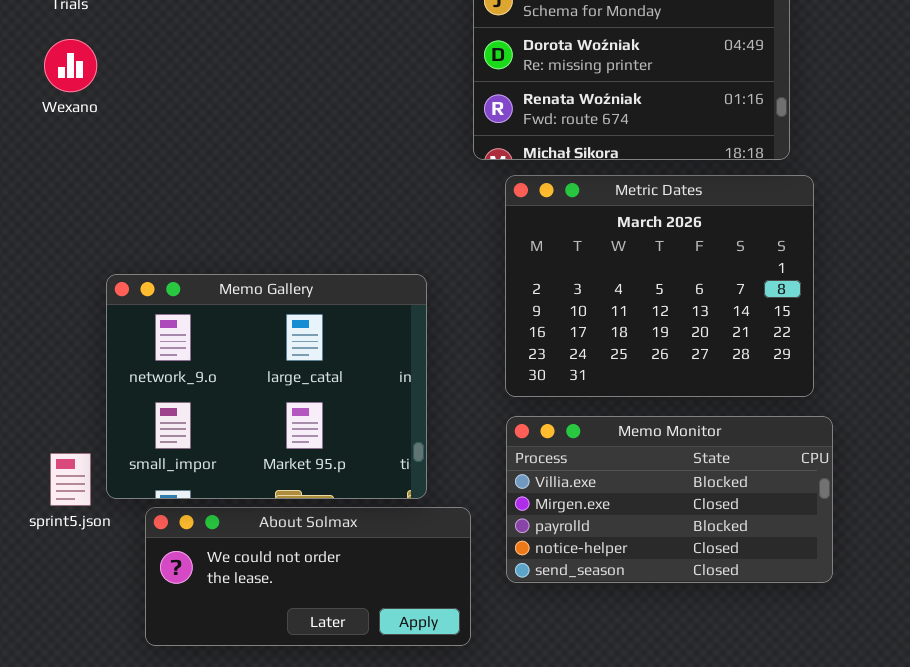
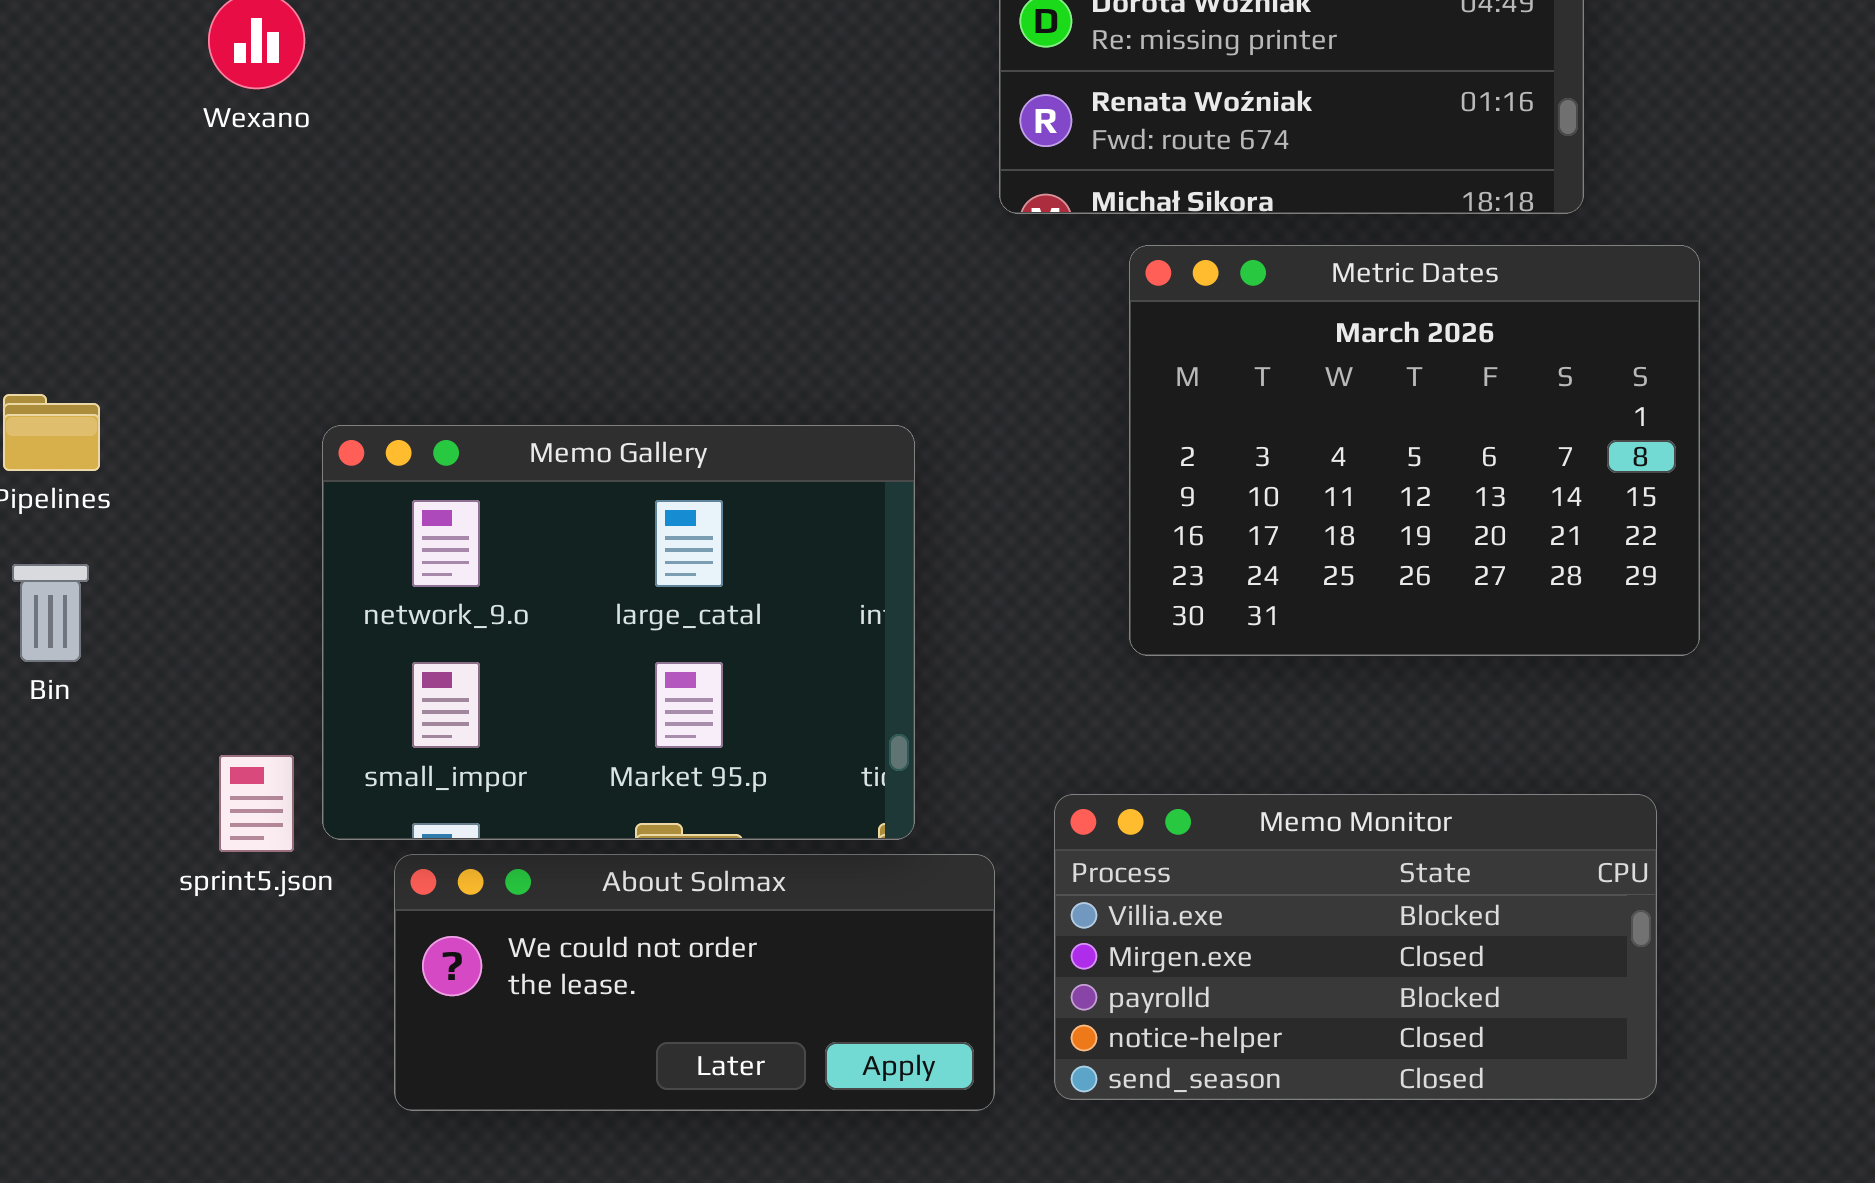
Metric Dates: [505,175,814,397] -> [1129,245,1700,656], moved
Memo Monitor: [506,416,833,583] -> [1054,794,1657,1100], moved

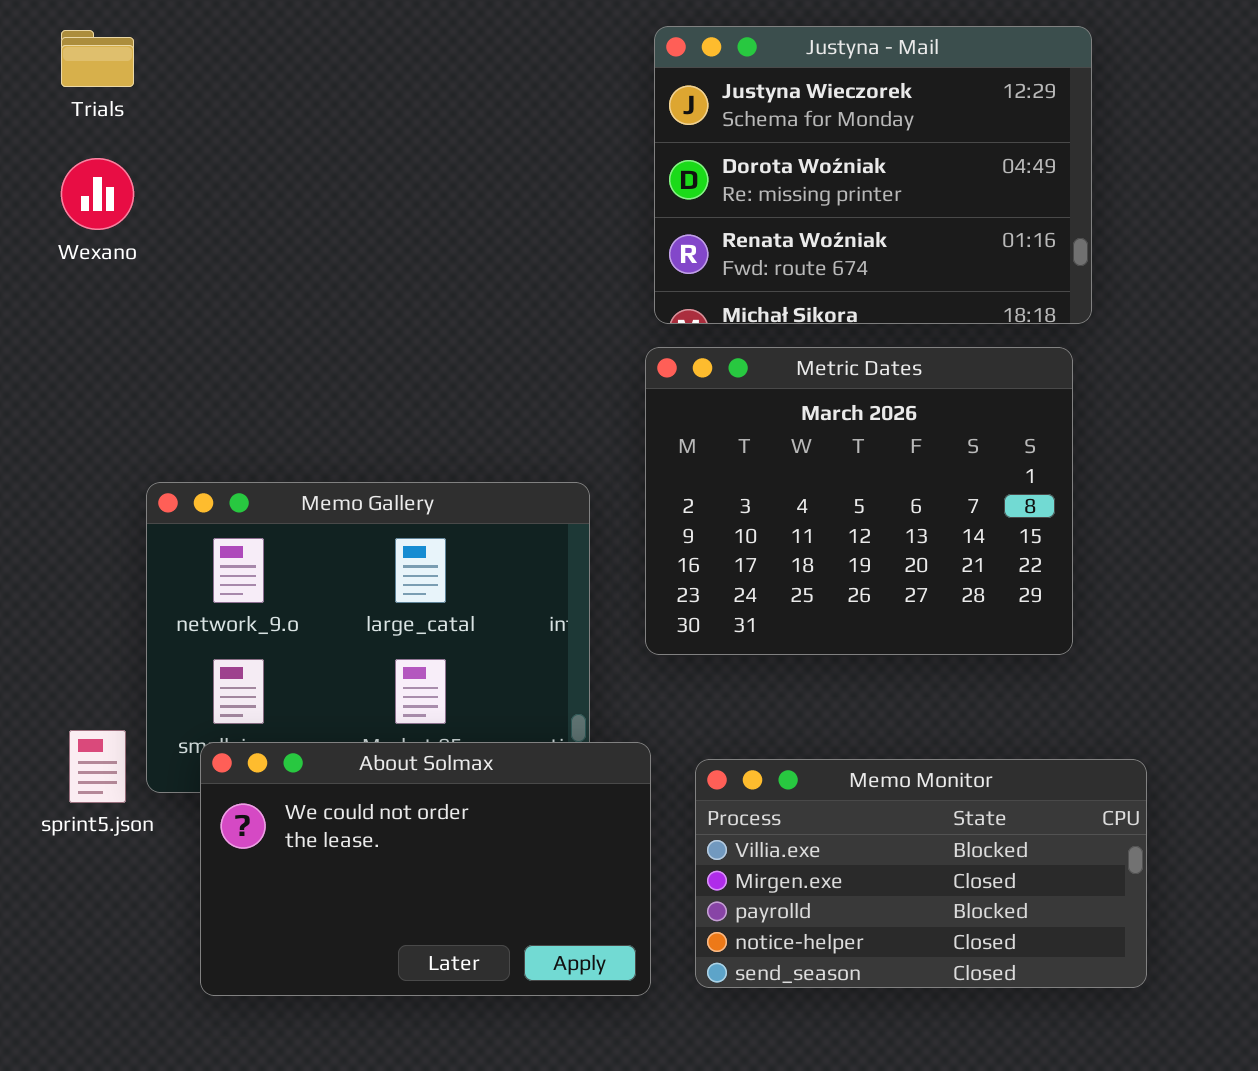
Metric Dates: [1129,245,1700,656] -> [645,347,1073,655], moved
About Solmax: [394,854,995,1111] -> [200,742,651,996], resized

